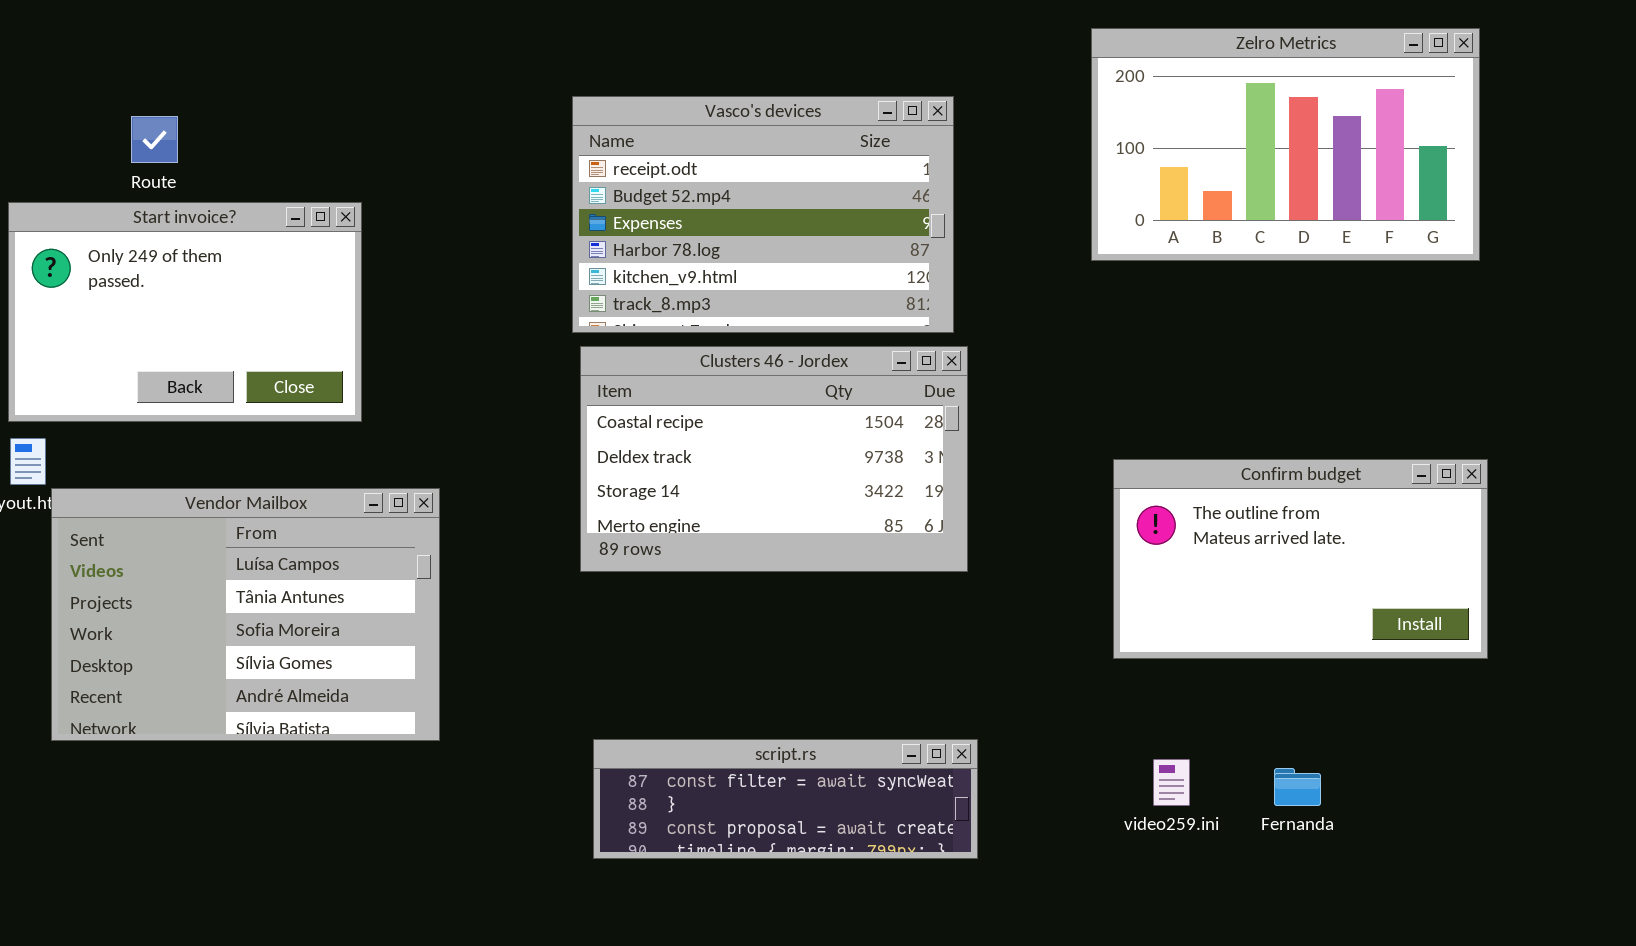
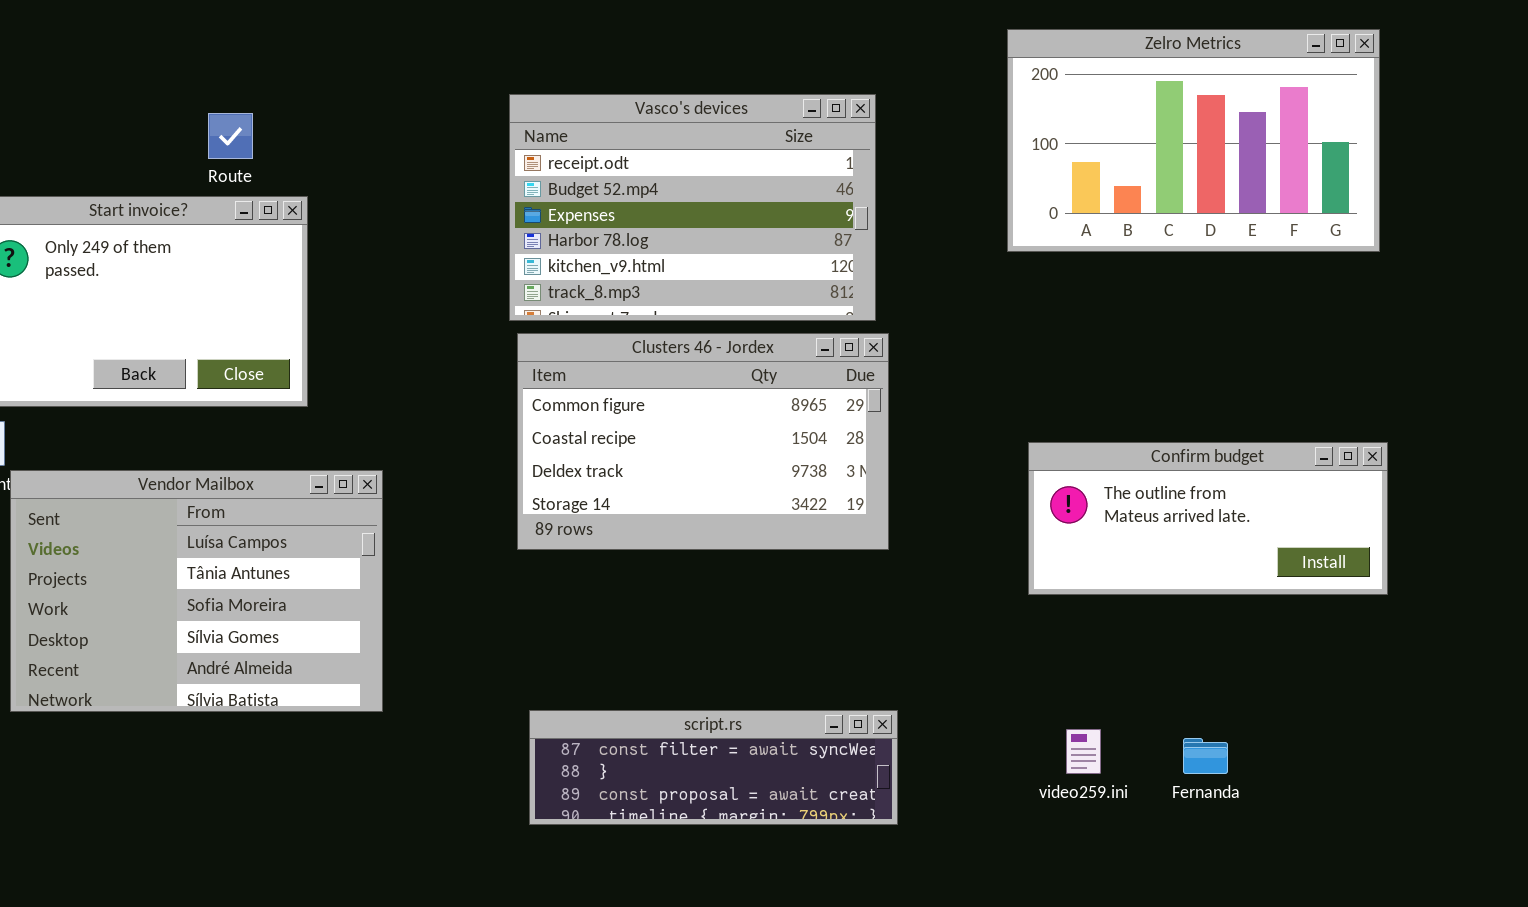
Route: [131,116,178,163] -> [208,113,253,159], moved
Clusters 46 - Jordex: [580,346,968,572] -> [517,333,889,550], scrolled up 1 row
Confirm budget: [1113,459,1488,659] -> [1028,442,1388,595], resized

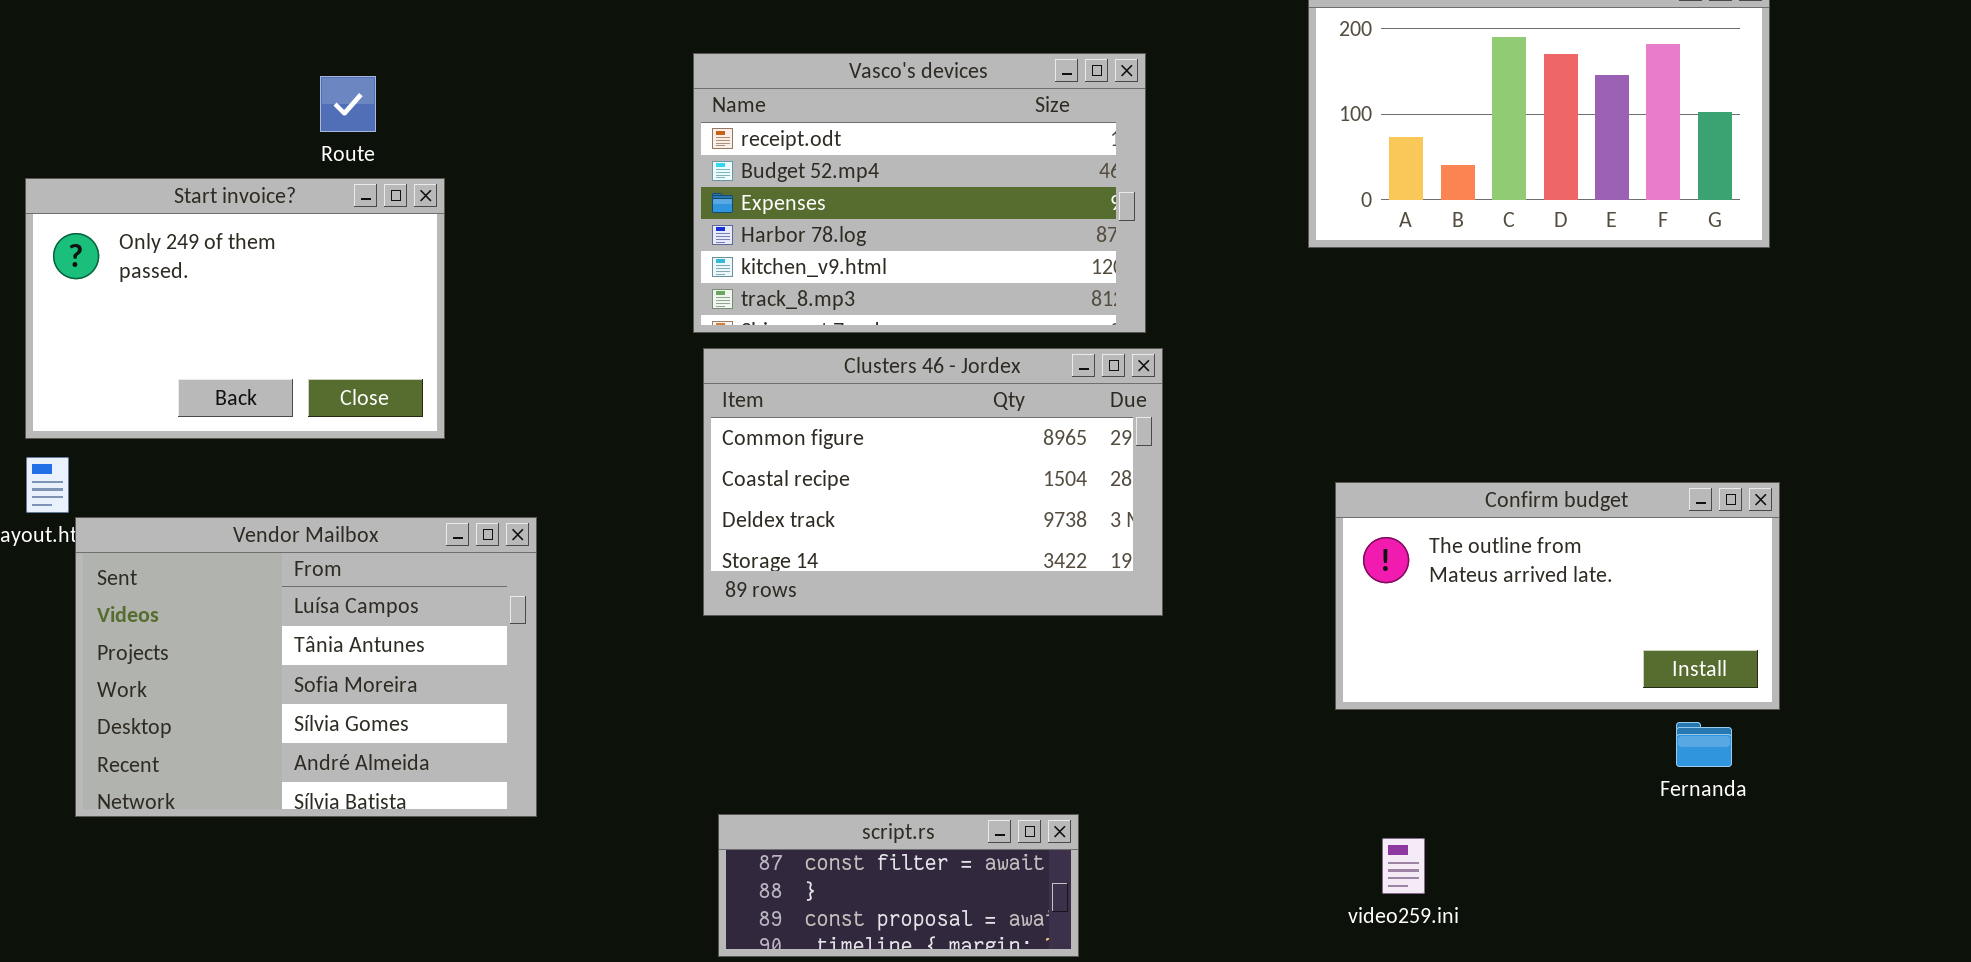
Confirm budget: [1028,442,1388,595] -> [1335,482,1780,710], resized
script.rs: [529,710,898,825] -> [718,814,1079,957], resized
Fernanda: [1183,738,1228,774] -> [1676,722,1732,767], moved

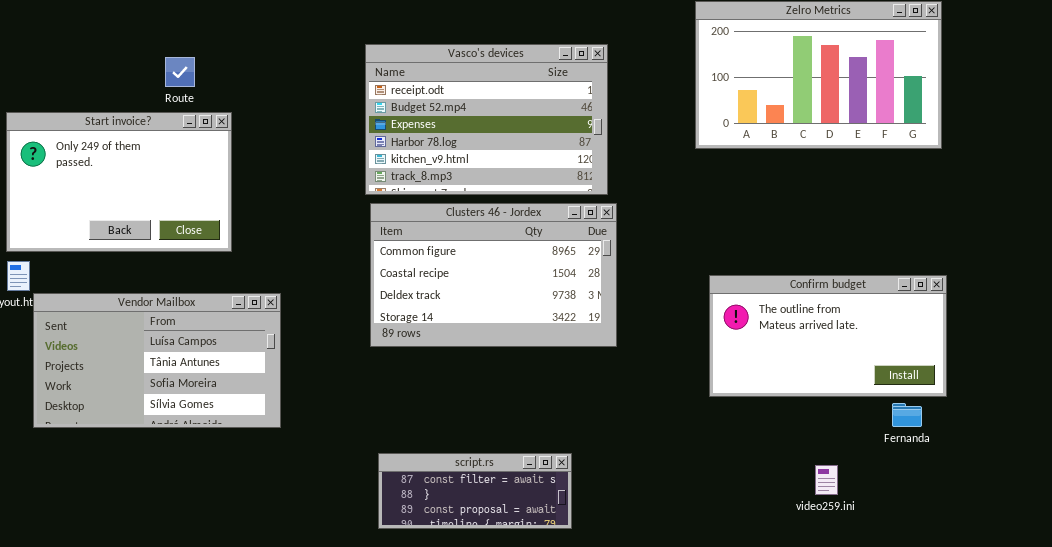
Vendor Mailbox: [75,517,537,817] -> [33,293,281,428], resized
video259.ini: [1382,838,1425,894] -> [815,465,838,495], moved

